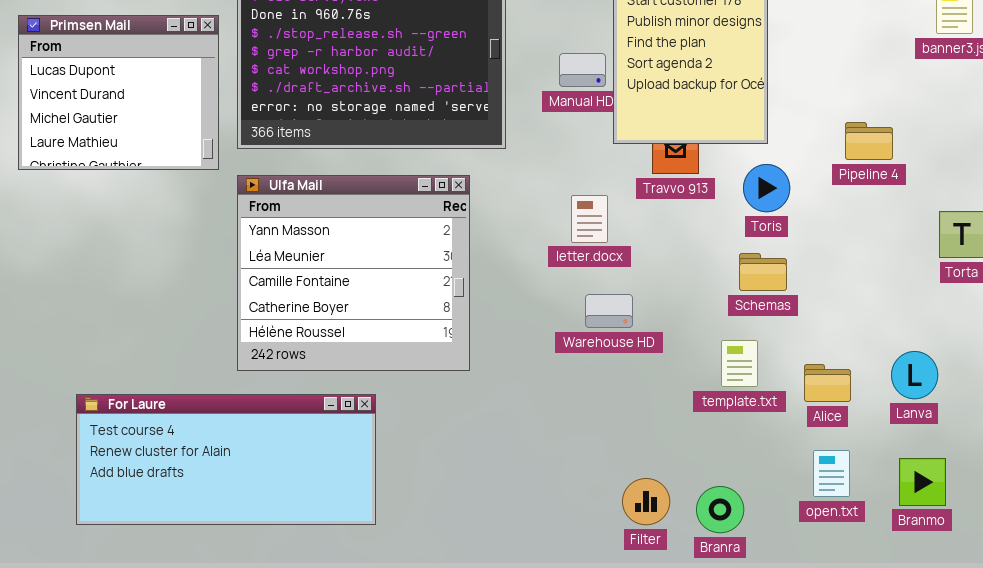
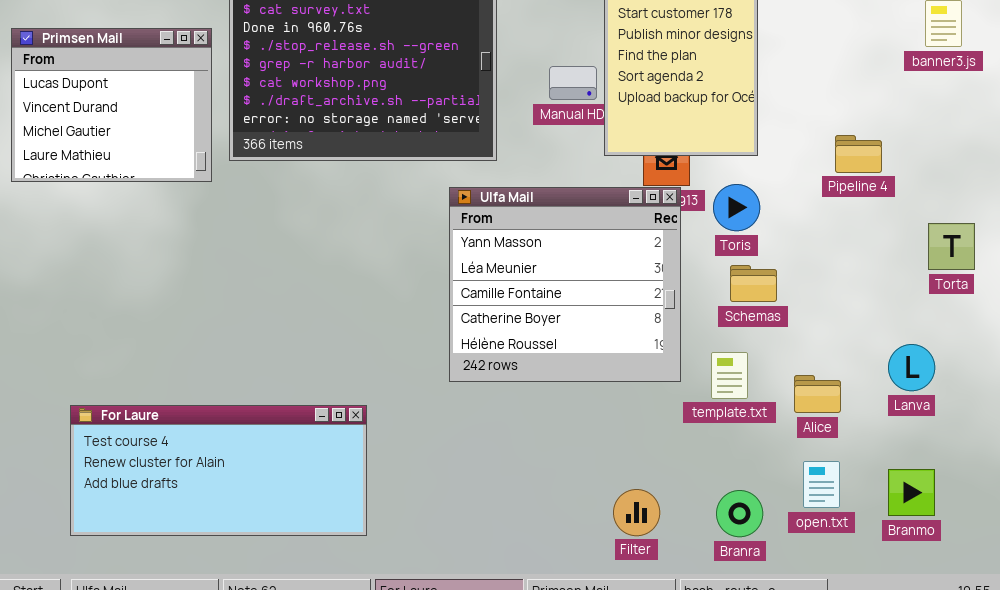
Toris: [743,164,790,212] -> [713,184,760,231], moved
Ulfa Mail: [237,175,470,371] -> [449,187,681,382], moved
Lanva: [891,351,938,399] -> [888,344,935,391], moved
Branra: [696,486,744,533] -> [716,490,763,537], moved

